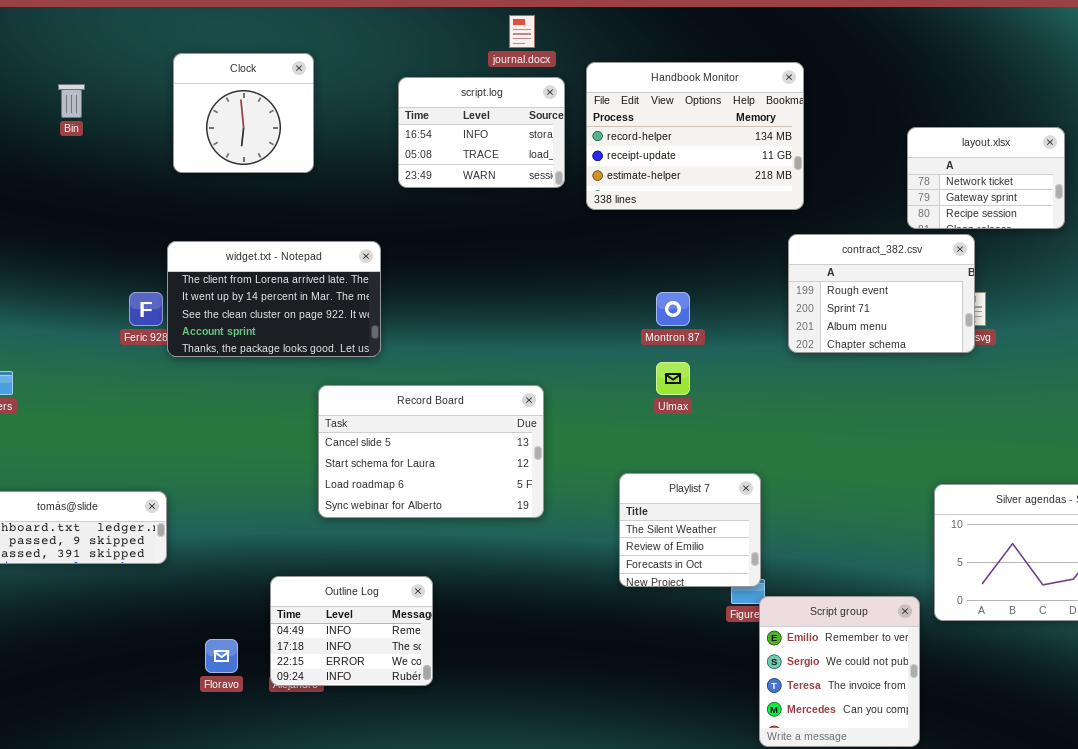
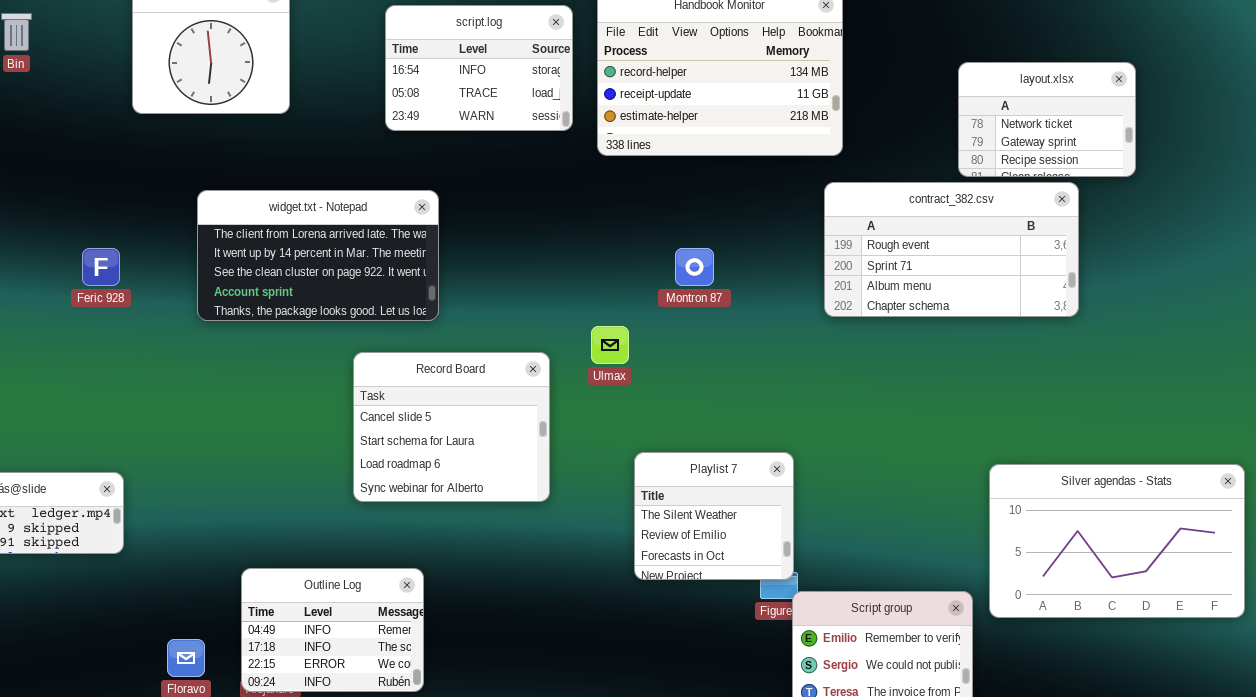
contract_382.csv: [788,234,975,353] -> [824,182,1079,317], resized
widget.txt - Notepad: [167,241,381,357] -> [197,190,439,321], moved
Ulmax: [656,362,690,395] -> [591,326,629,364], moved
Record Board: [318,385,544,518] -> [353,352,550,502], resized

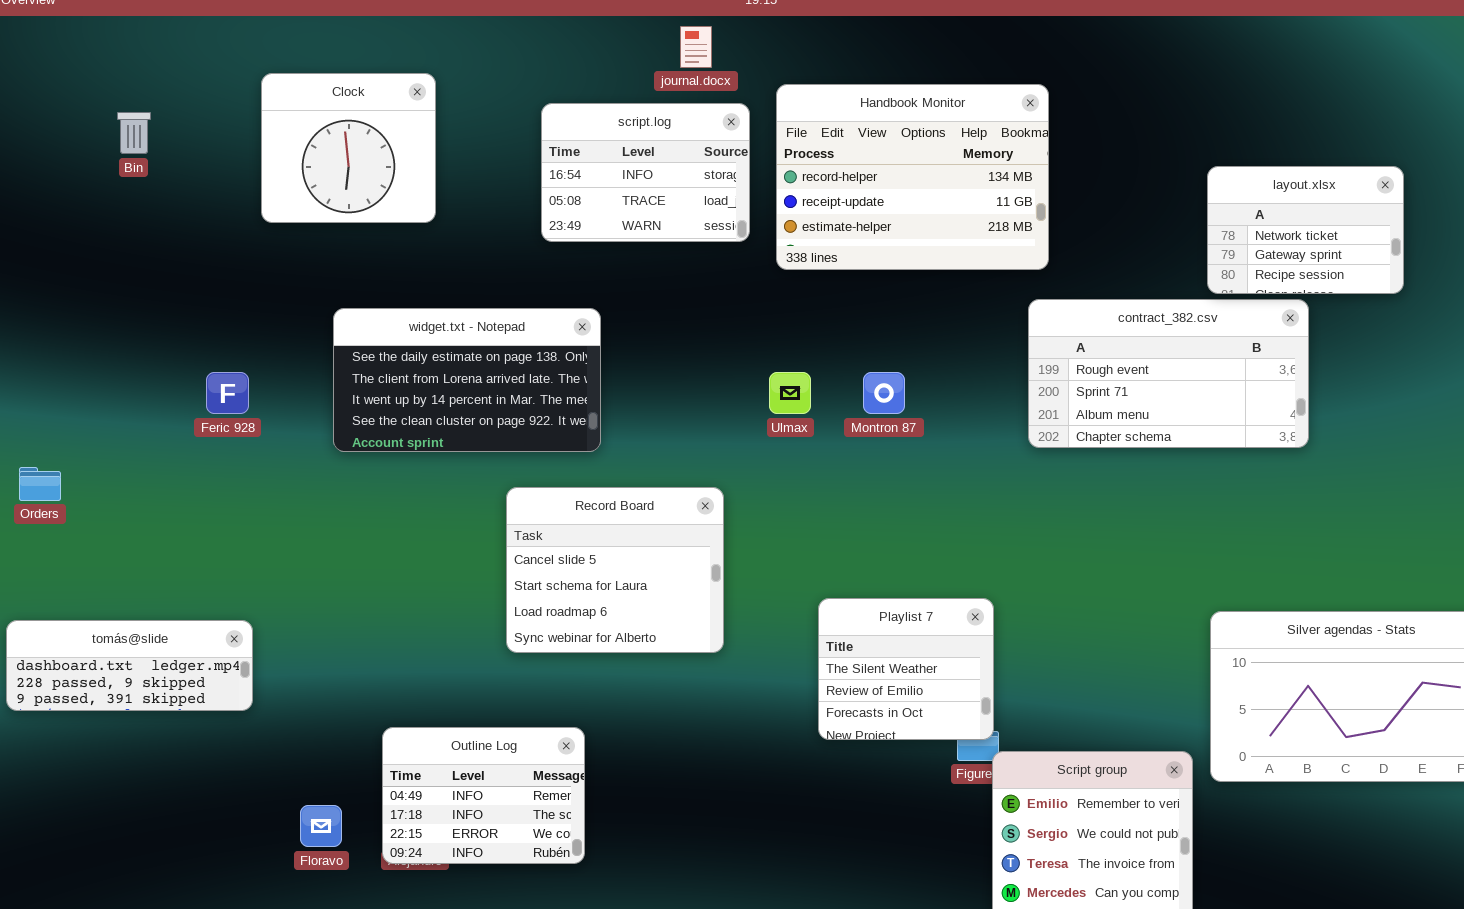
layout.xlsx: [958,62,1136,177] -> [1207,166,1404,294], moved
widget.txt - Notepad: [197,190,439,321] -> [333,308,601,452], scrolled up 1 row
Ulmax: [591,326,629,364] -> [769,372,811,414], moved

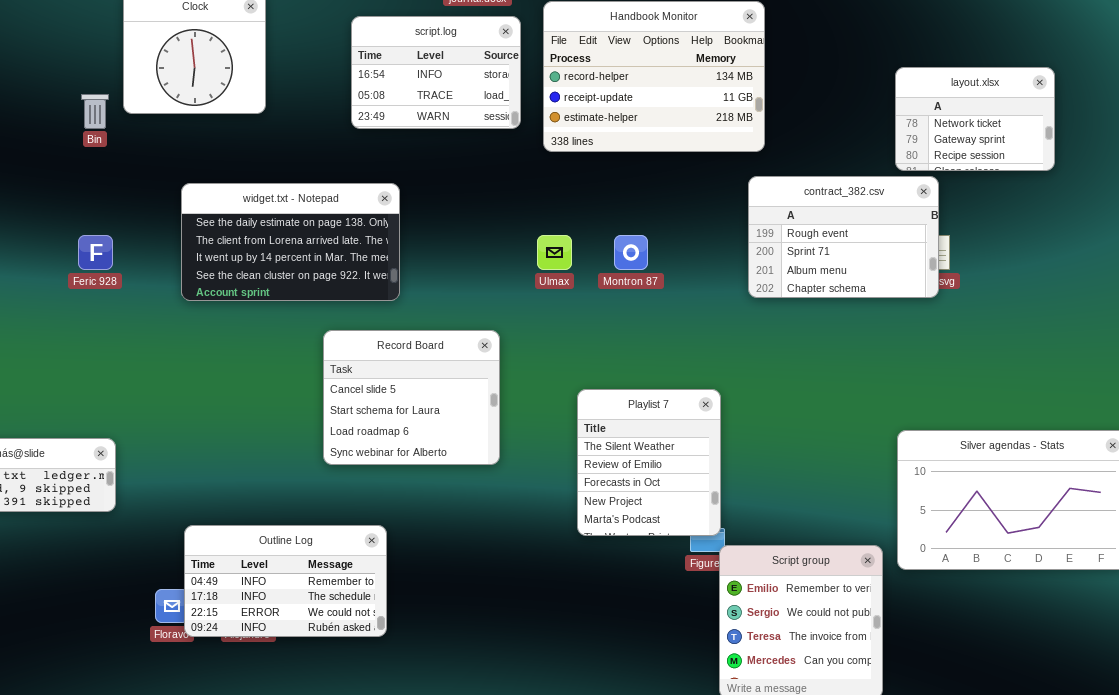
Bin: [117,112,151,154] -> [81,94,109,129], moved
contract_382.csv: [1028,299,1309,448] -> [748,176,939,298], resized
Playlist 7: [818,598,994,740] -> [577,389,721,536], resized
Outline Log: [382,727,585,864] -> [184,525,387,637], resized

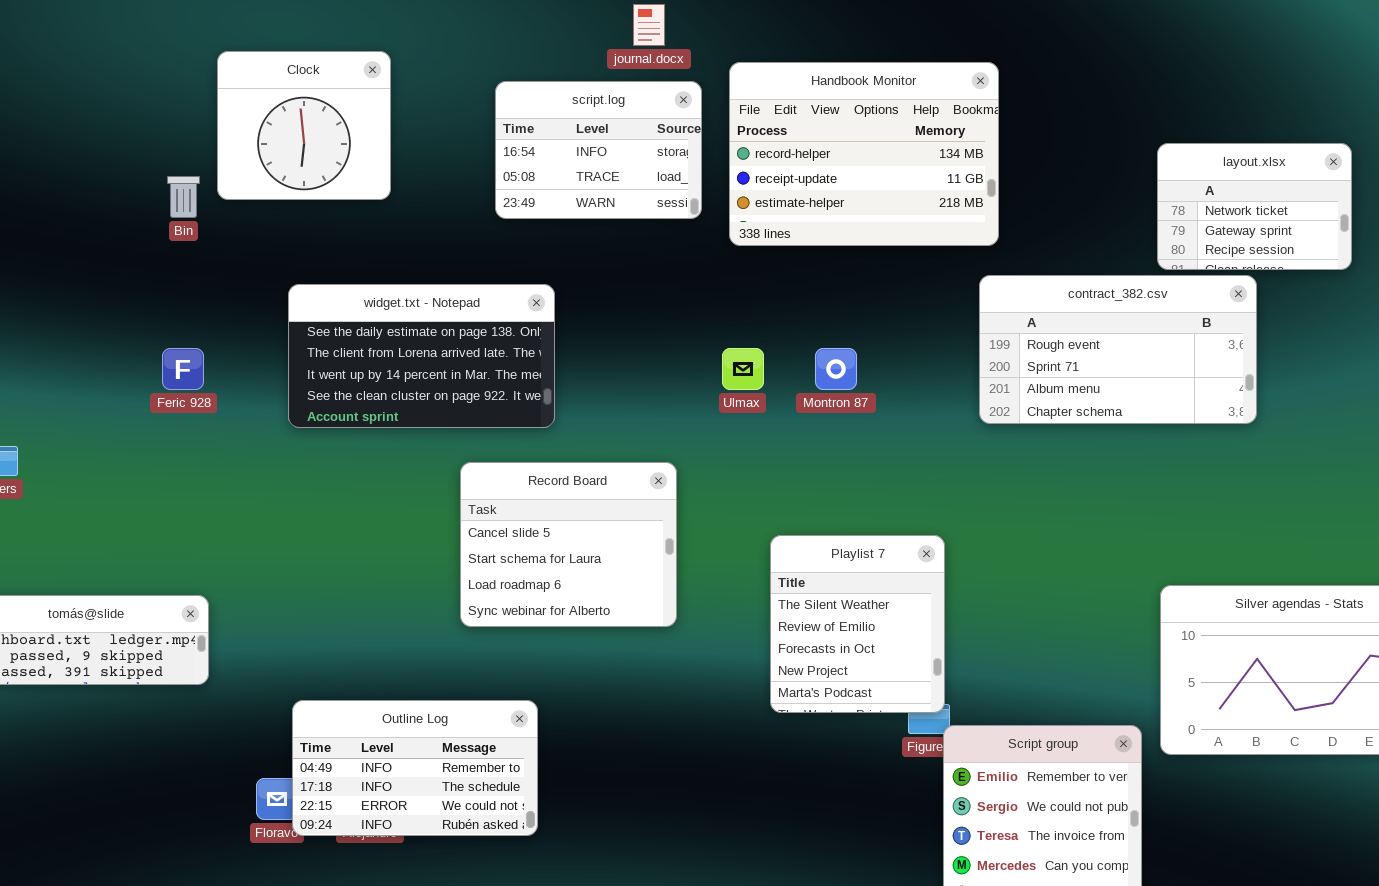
contract_382.csv: [748,176,939,298] -> [979,275,1257,424], resized

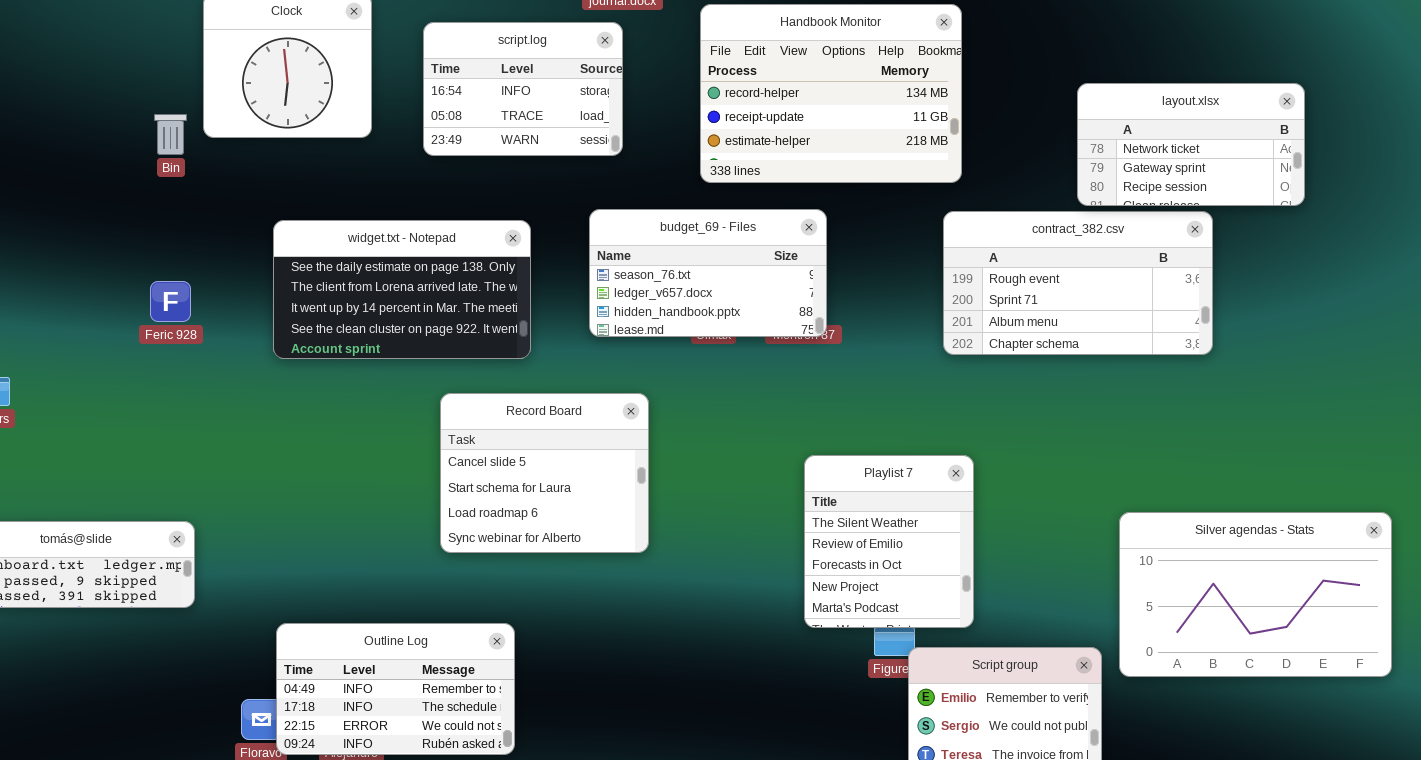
script.log: [495,81,702,219] -> [423,22,623,156], moved
layout.xlsx: [1157,143,1352,270] -> [1077,83,1305,206], resized
budget_69 - Files: none -> [589,209,827,337], opened
Playlist 7: [770,535,945,713] -> [804,455,974,628], moved

